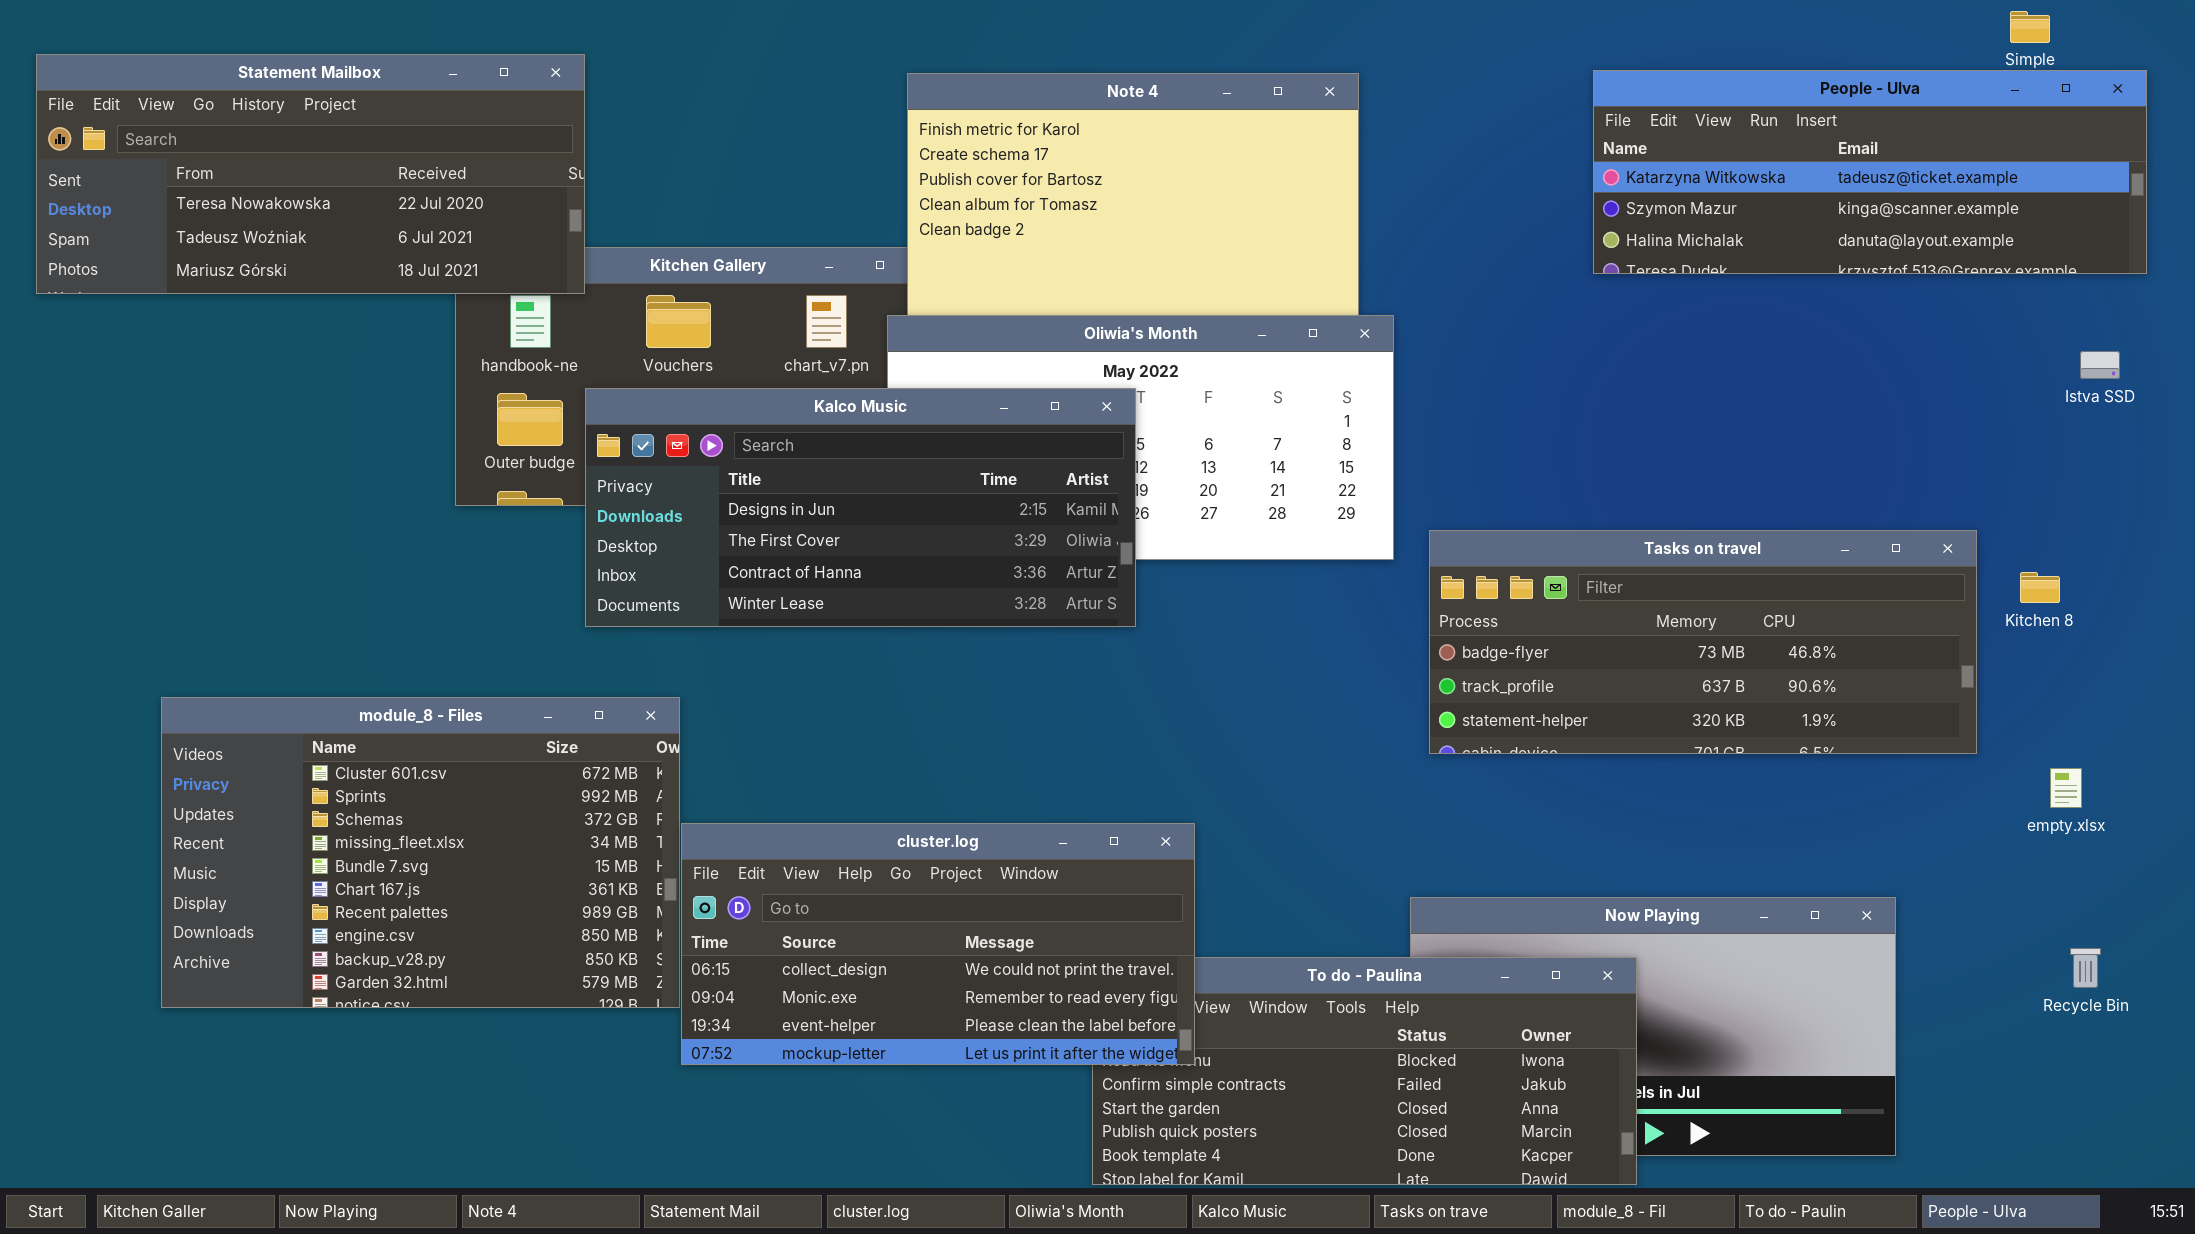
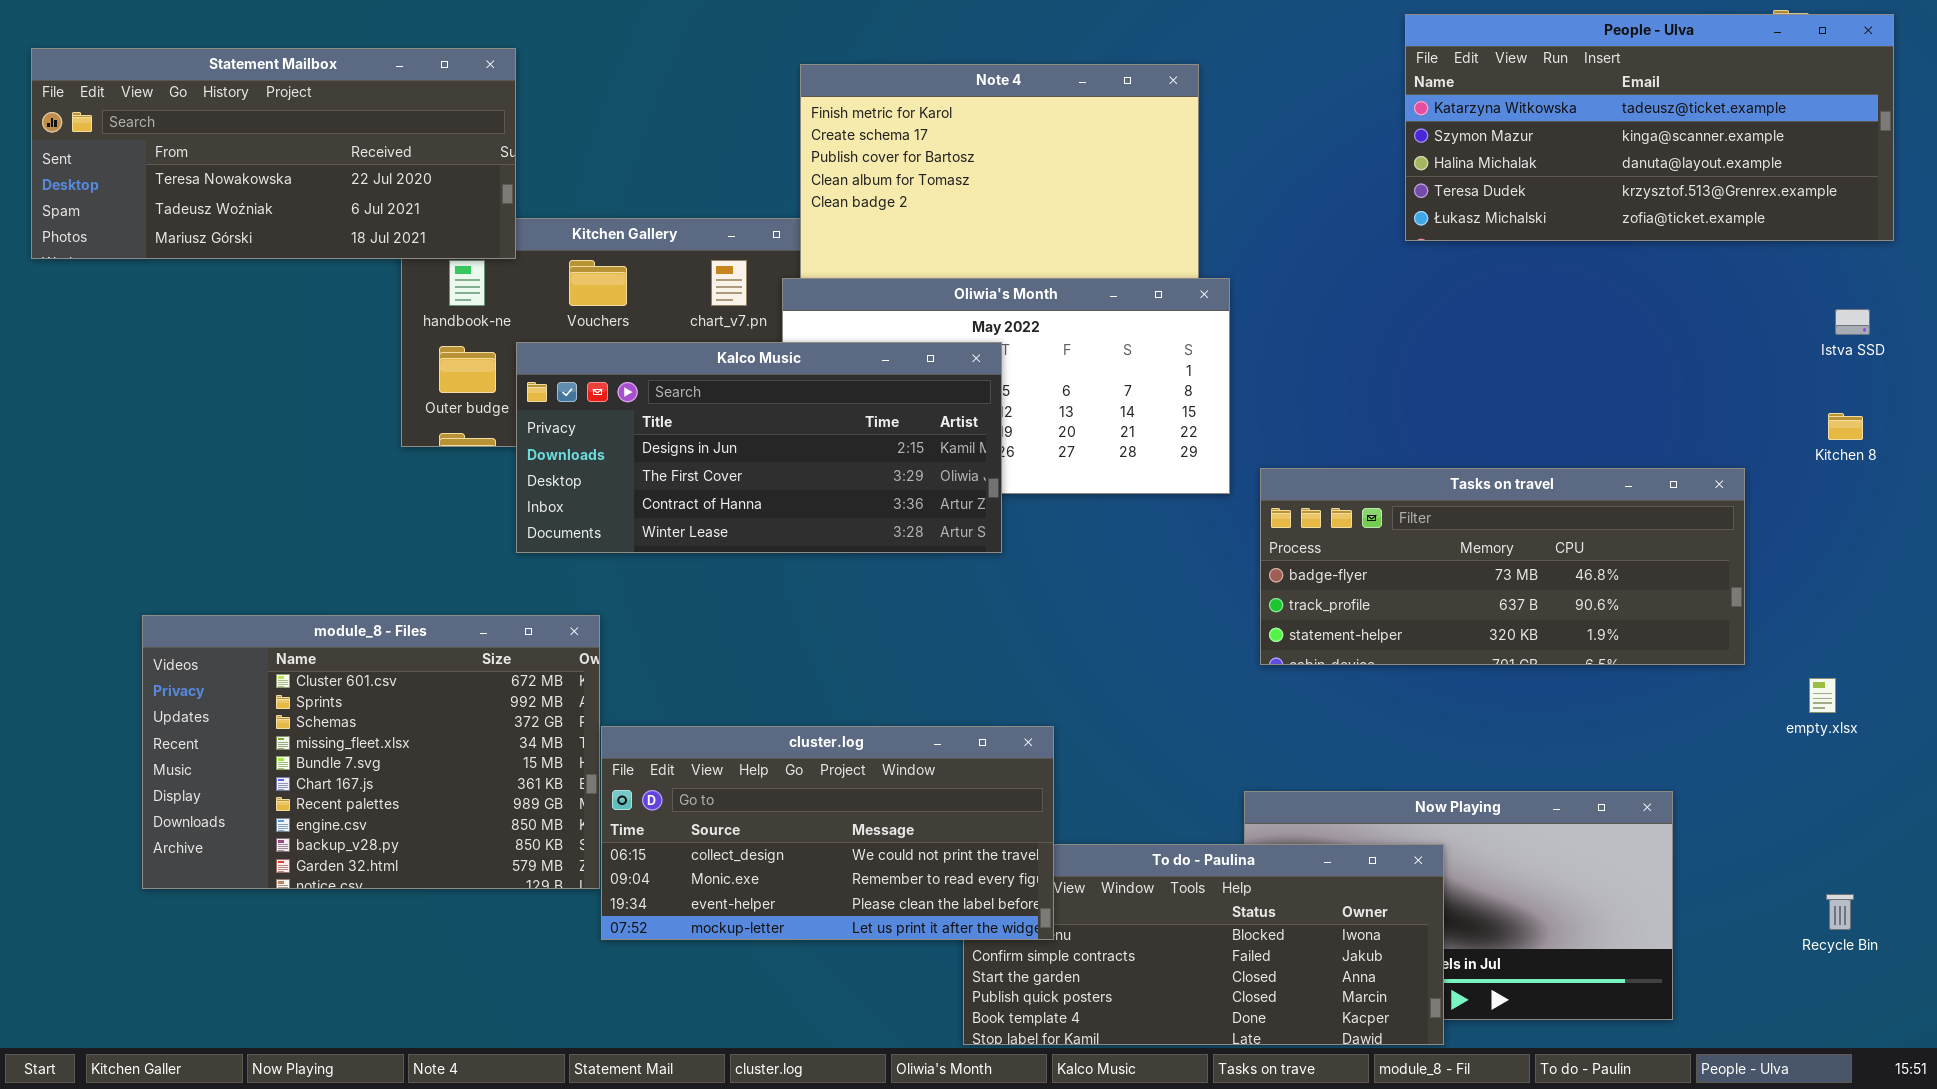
People - Ulva: [1593,70,2147,274] -> [1405,14,1894,241], resized
Kitchen 8: [2020,572,2060,603] -> [1828,413,1863,440], moved
Recycle Bin: [2070,948,2101,988] -> [1826,894,1854,930], moved

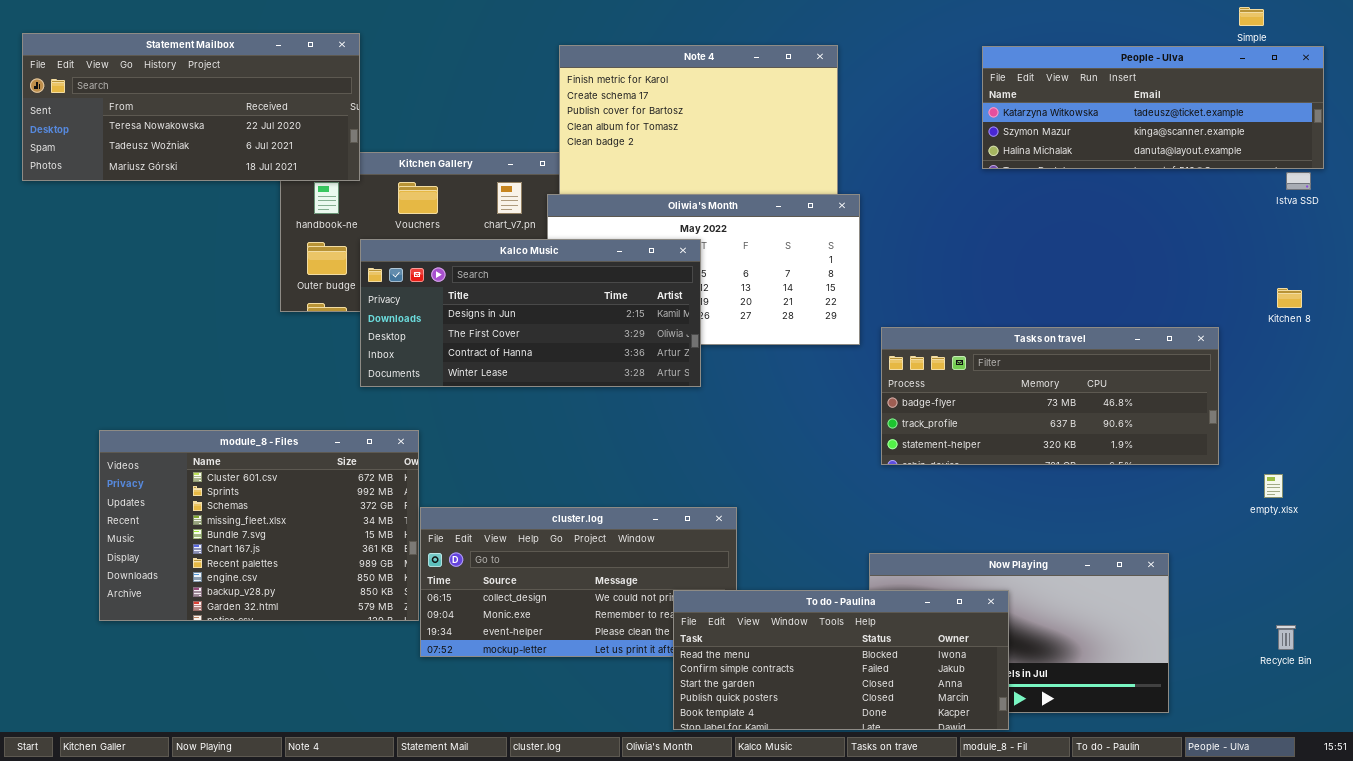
People - Ulva: [1405,14,1894,241] -> [982,46,1324,169], resized
Istva SSD: [1835,309,1870,335] -> [1286,172,1311,190], moved
To do - Paulina: [963,844,1444,1045] -> [673,590,1009,730], raised

